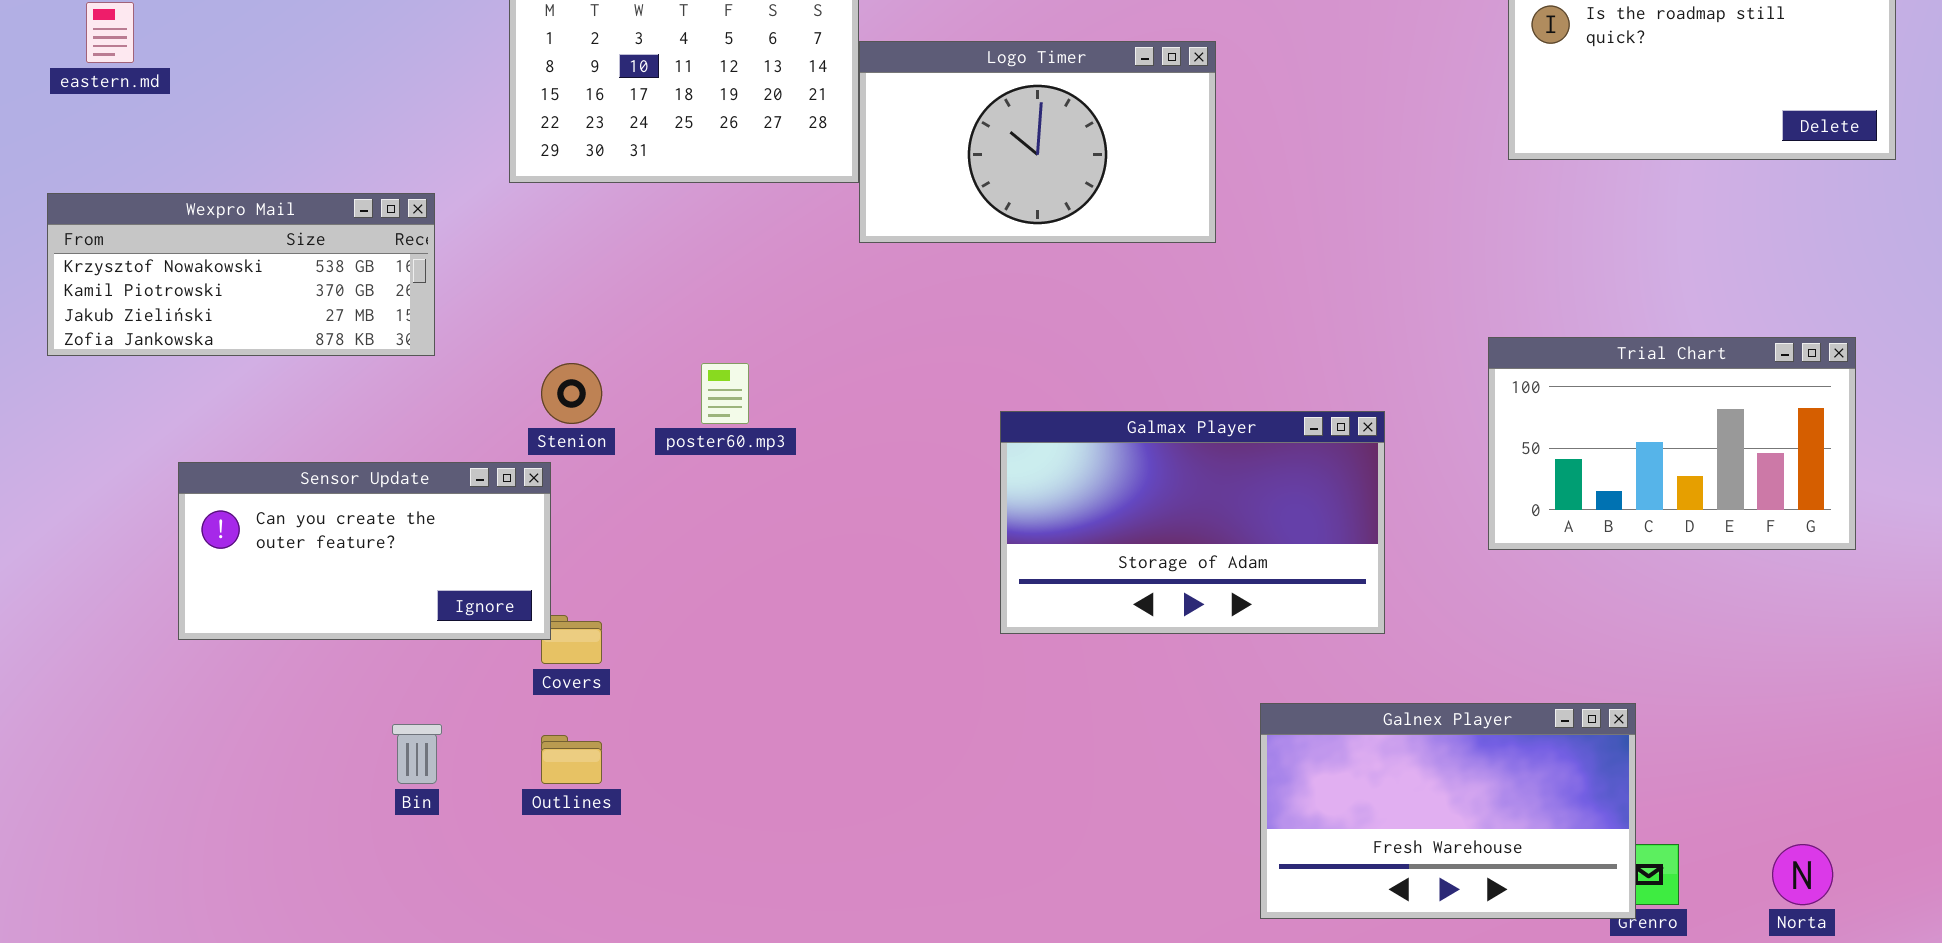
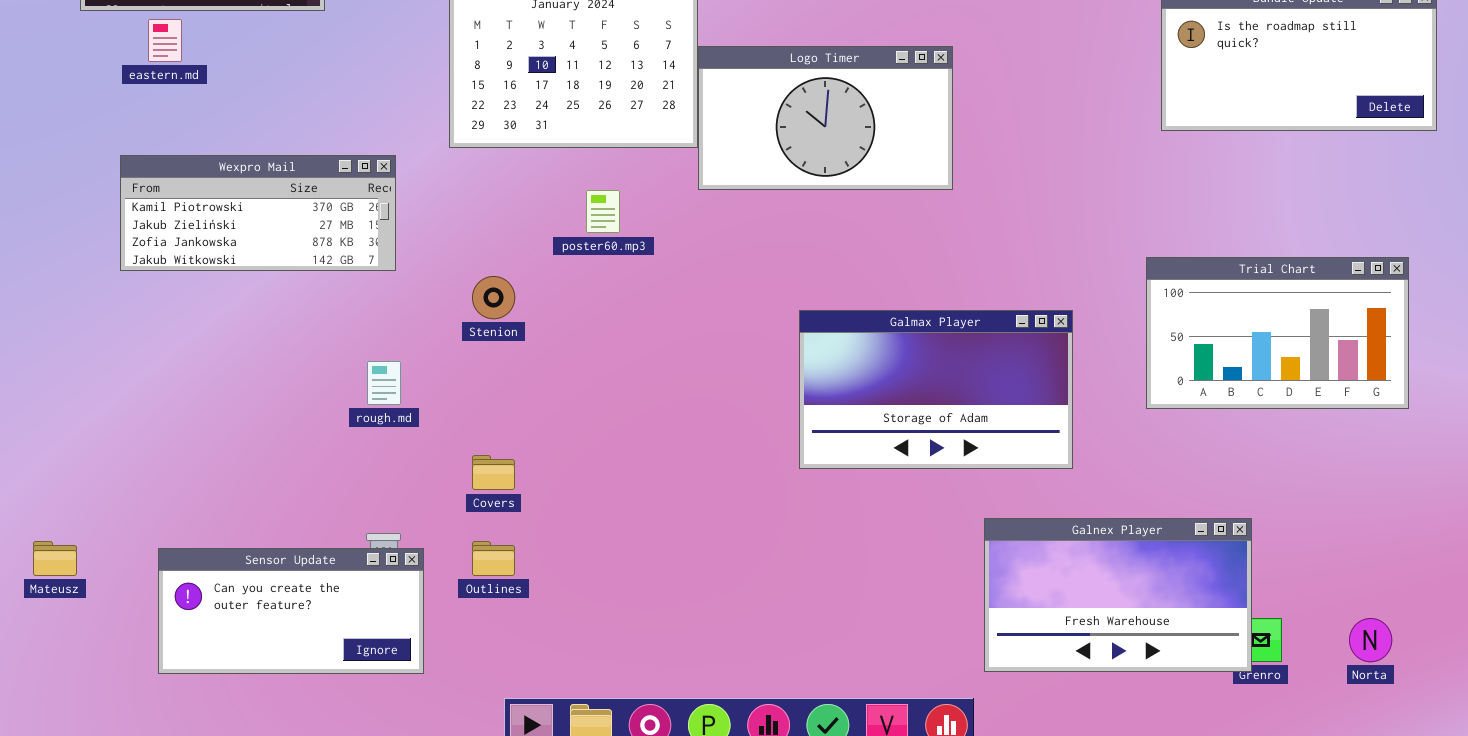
Wexpro Mail: [47,193,435,356] -> [120,155,396,271], scrolled down 1 row
poster60.mp3: [701,363,749,424] -> [586,190,620,233], moved
Sensor Update: [178,462,551,640] -> [158,548,424,674], moved

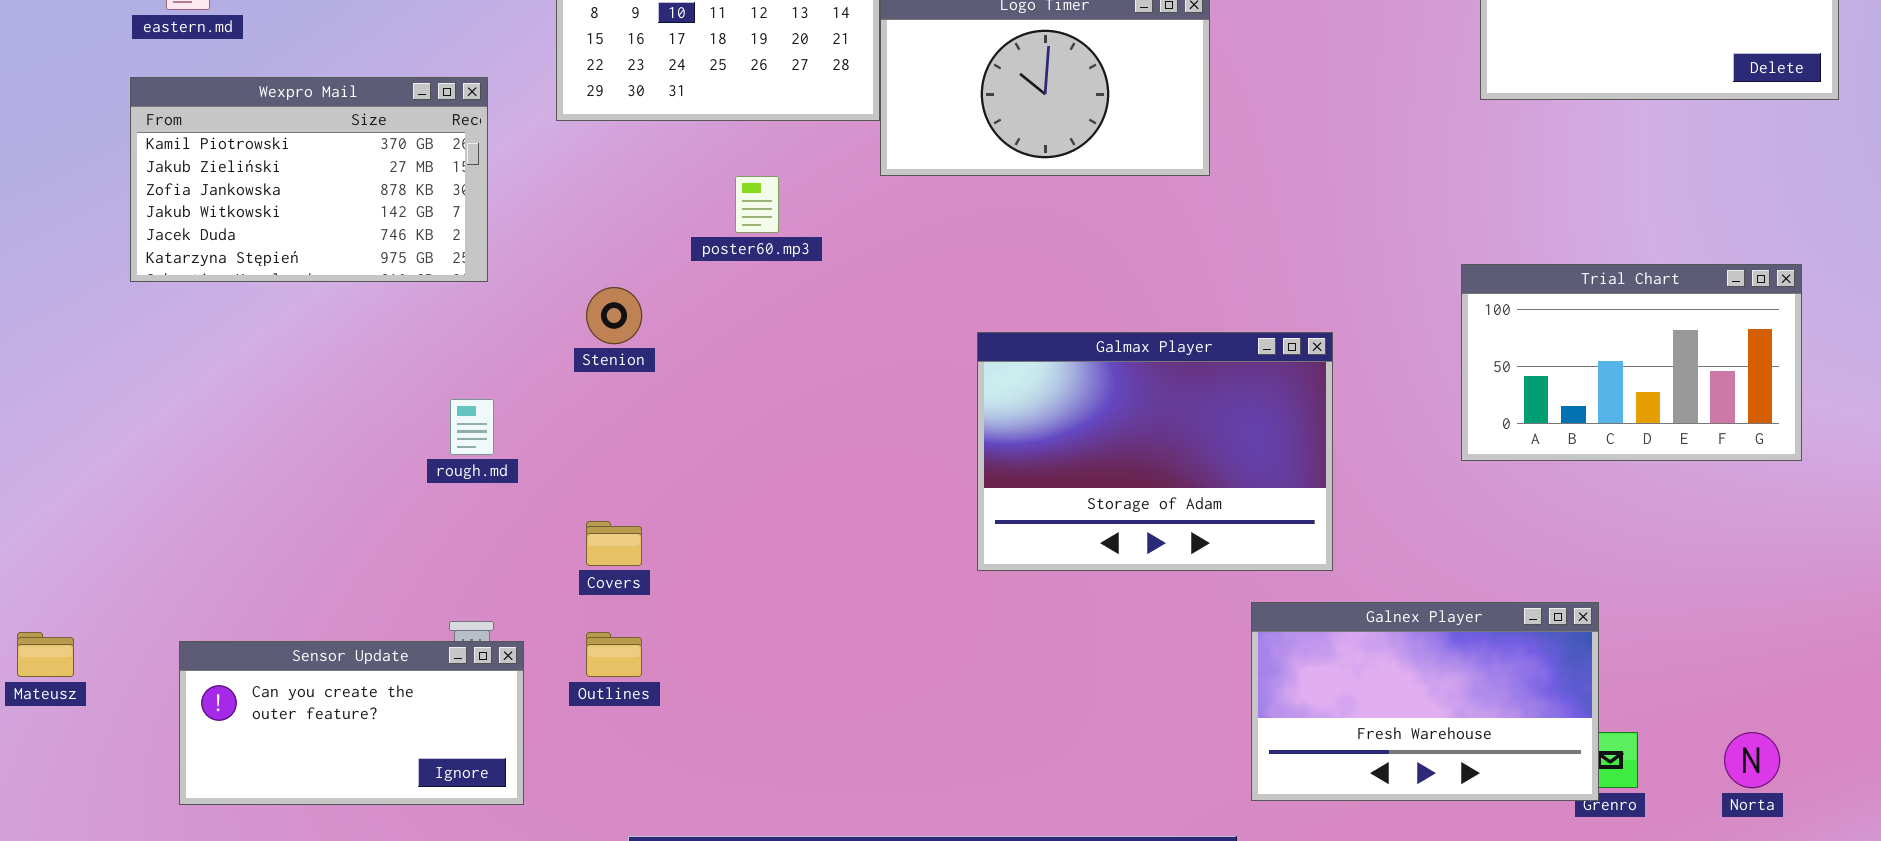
Wexpro Mail: [120,155,396,271] -> [130,77,488,282], resized
Galmax Player: [799,310,1073,469] -> [977,332,1333,571], moved, resized

